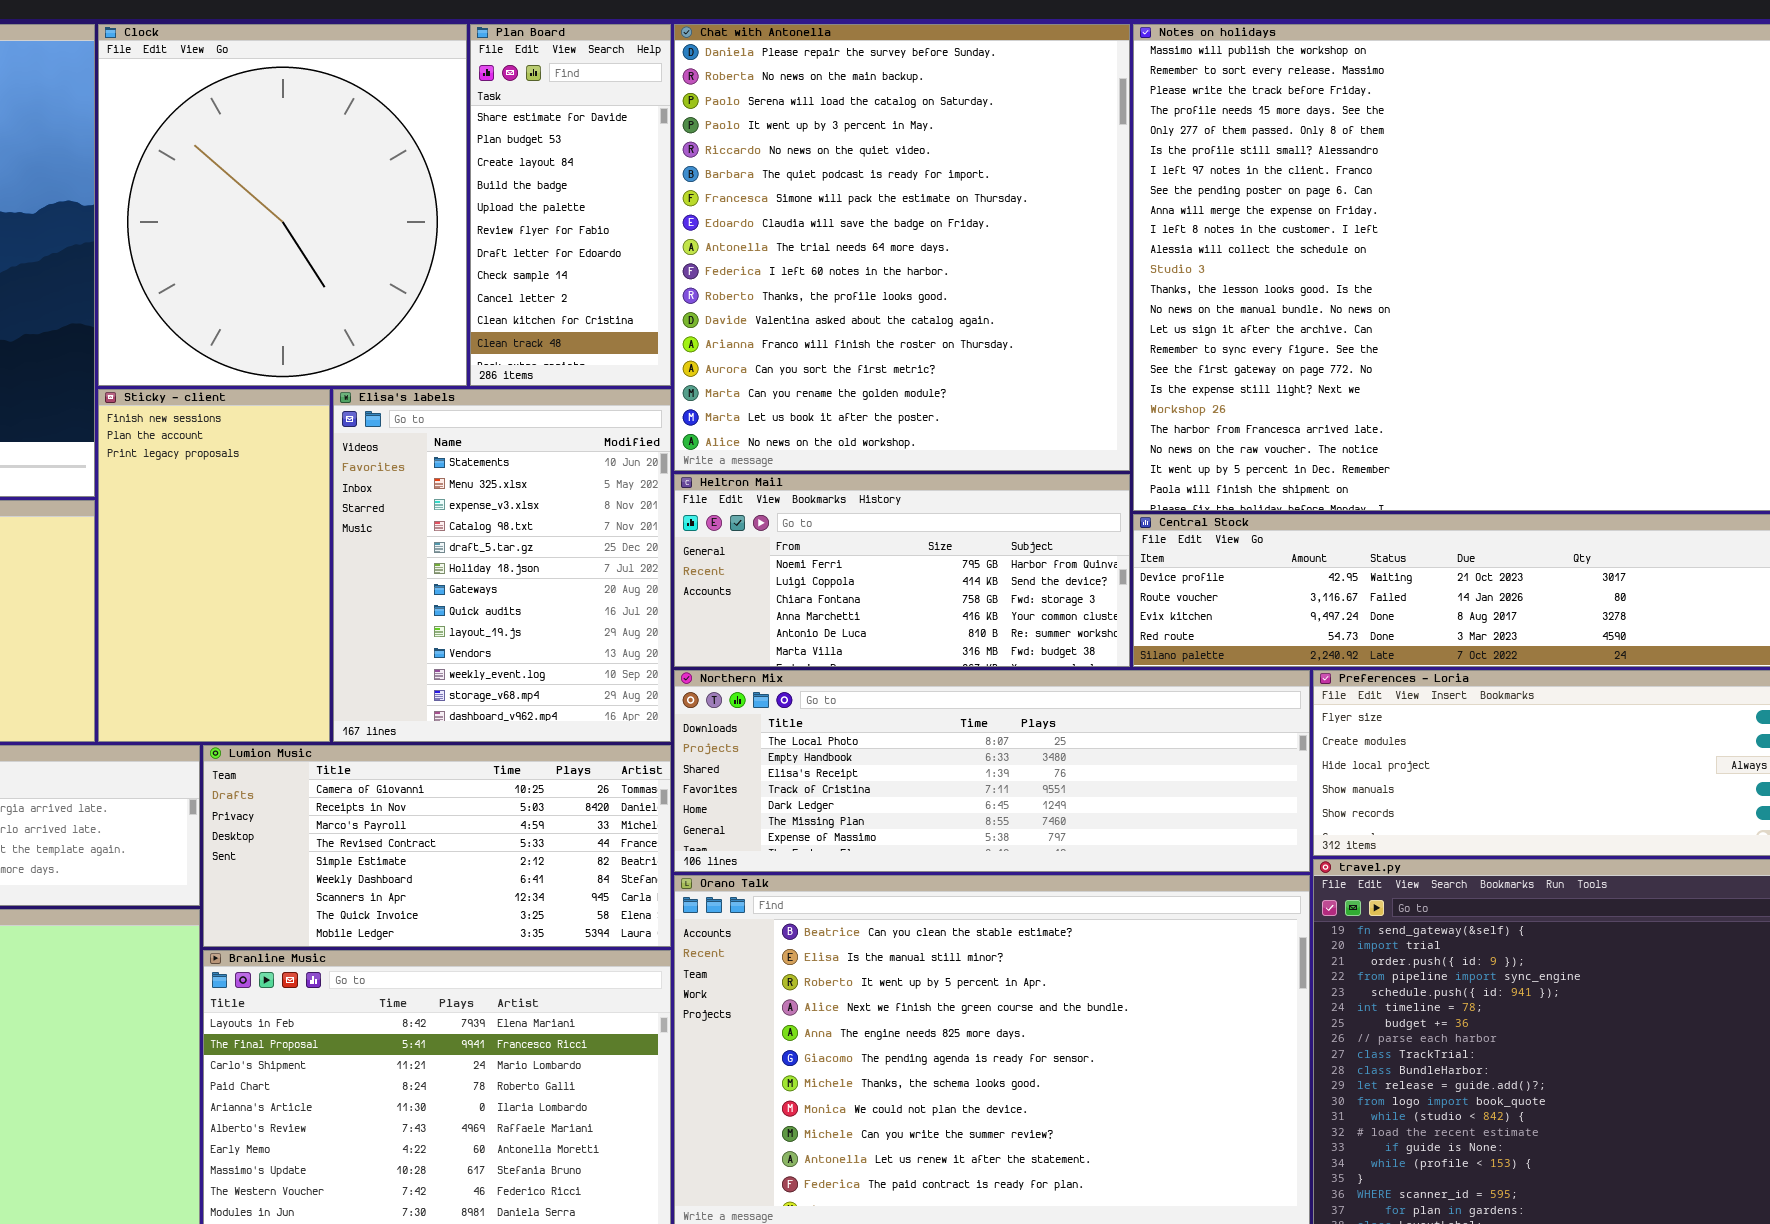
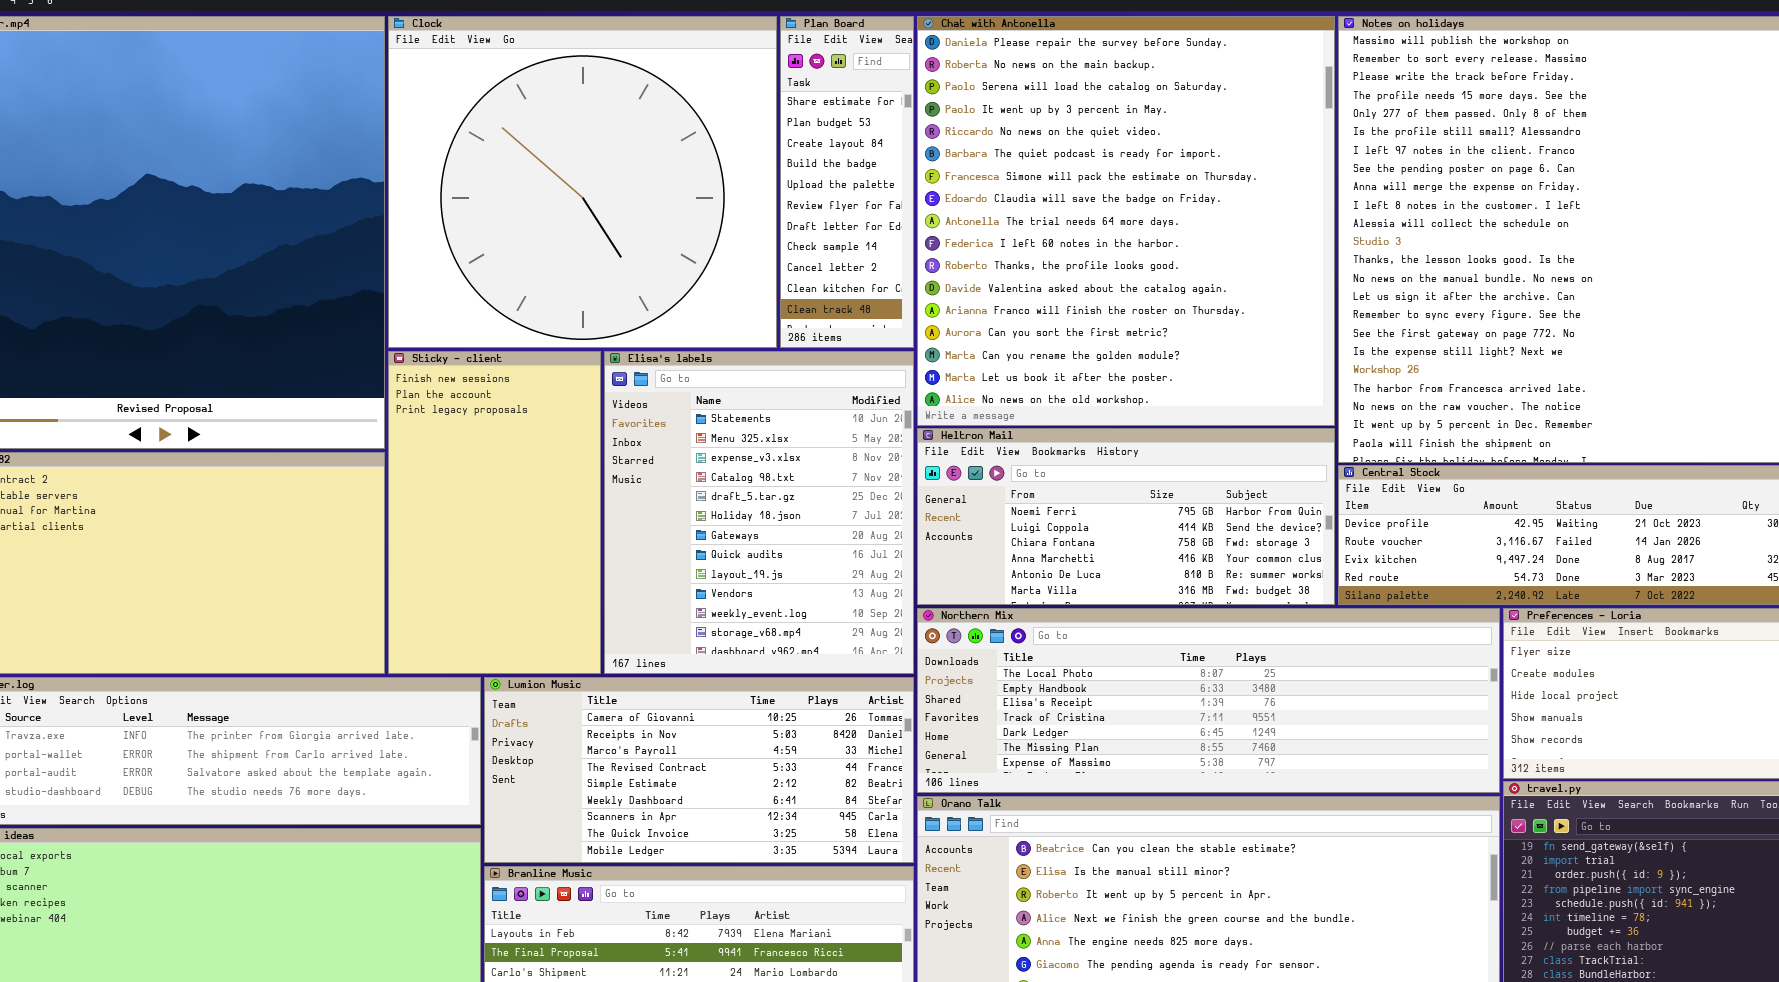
Clock: [98,24,467,386] -> [388,16,777,348], resized
Plan Board: [470,24,671,386] -> [780,16,914,348], resized

